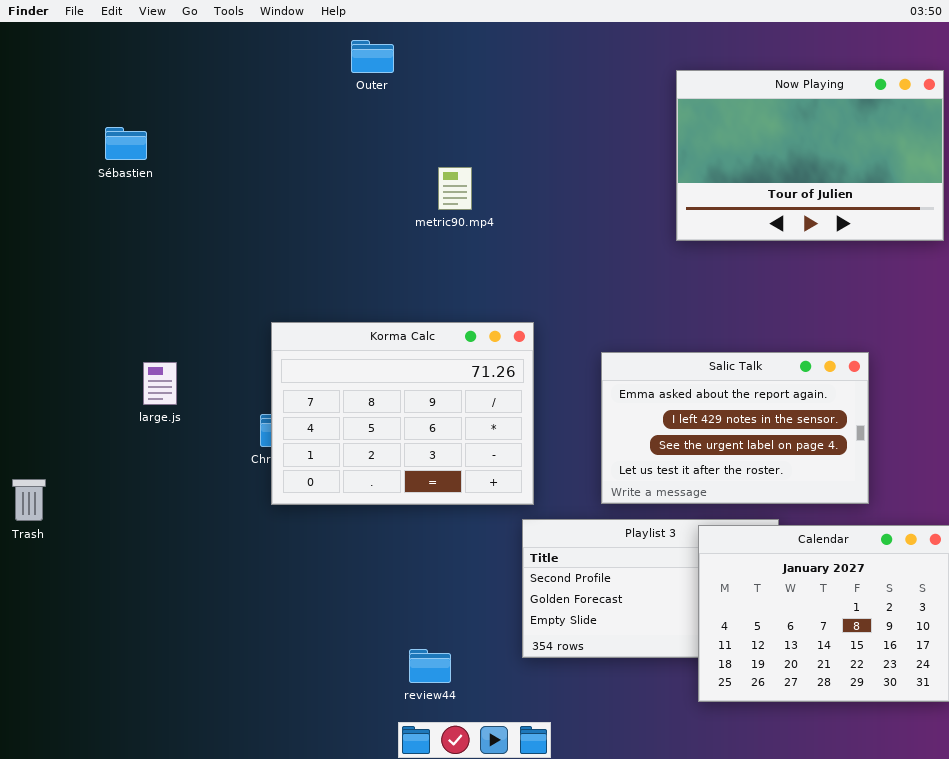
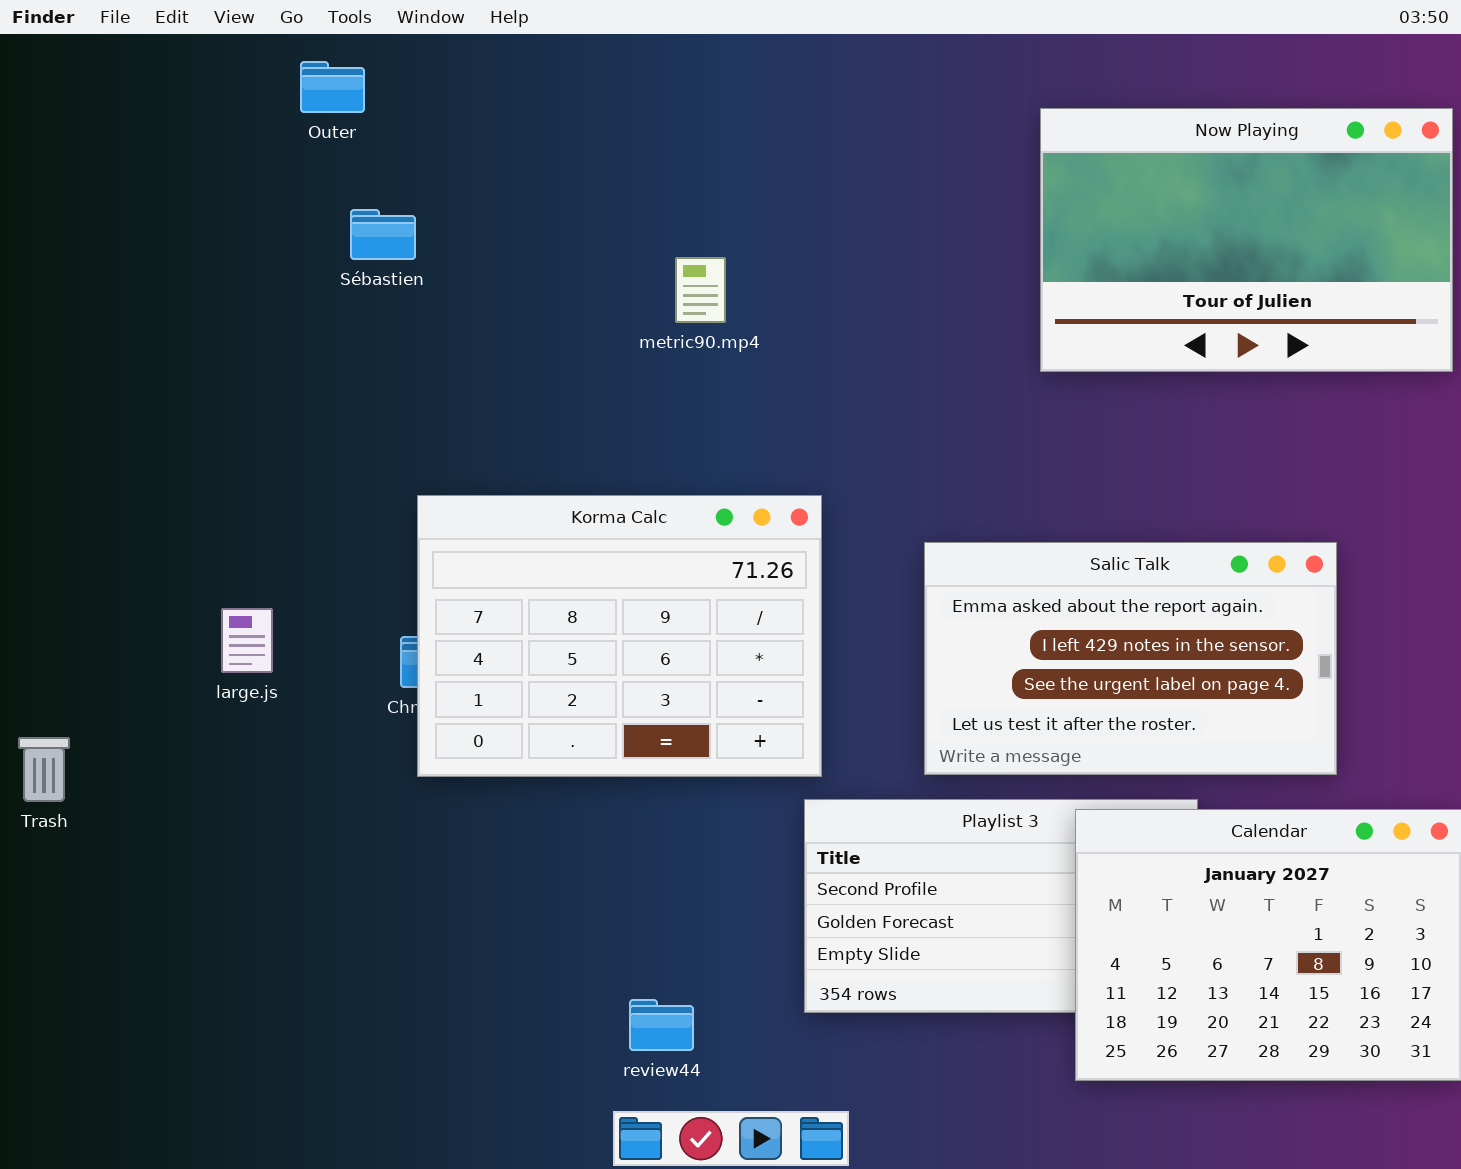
Outer: [351,40,394,73] -> [300,61,365,113], moved
Sébastien: [105,127,147,160] -> [350,209,416,260], moved
large.js: [143,362,177,405] -> [221,608,273,673], moved

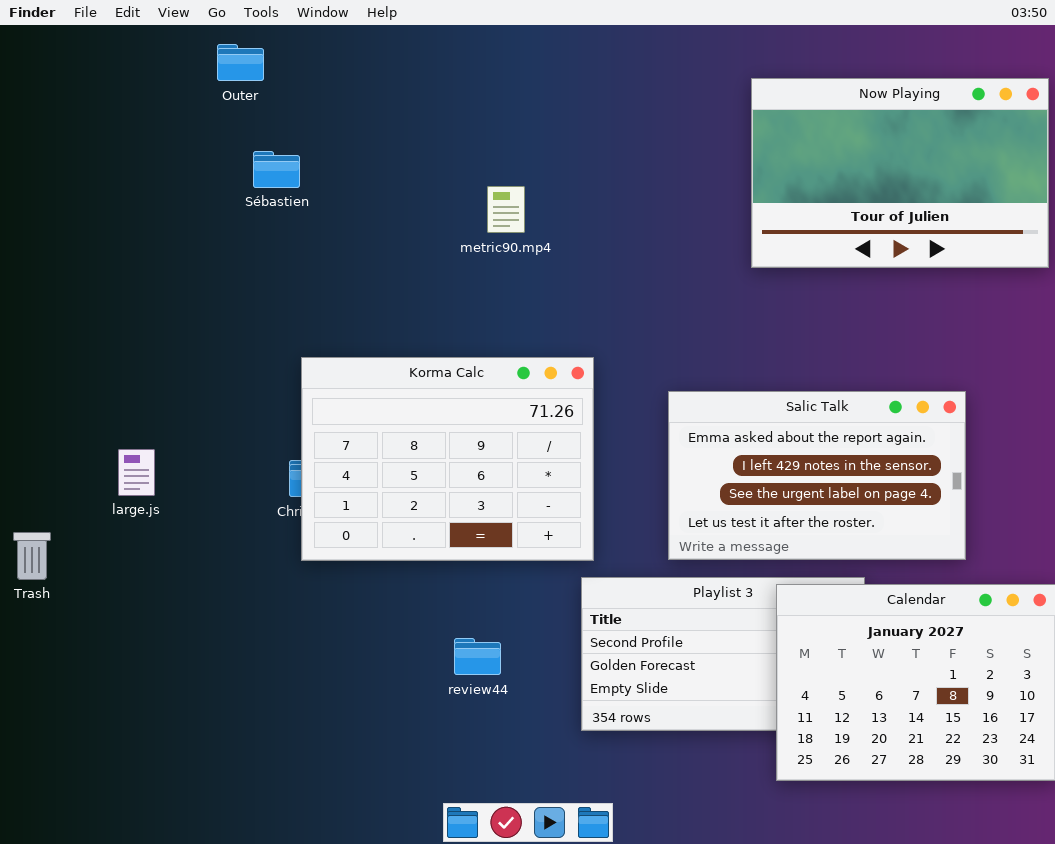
large.js: [221,608,273,673] -> [118,449,155,496], moved
review44: [629,999,694,1051] -> [454,638,501,675], moved

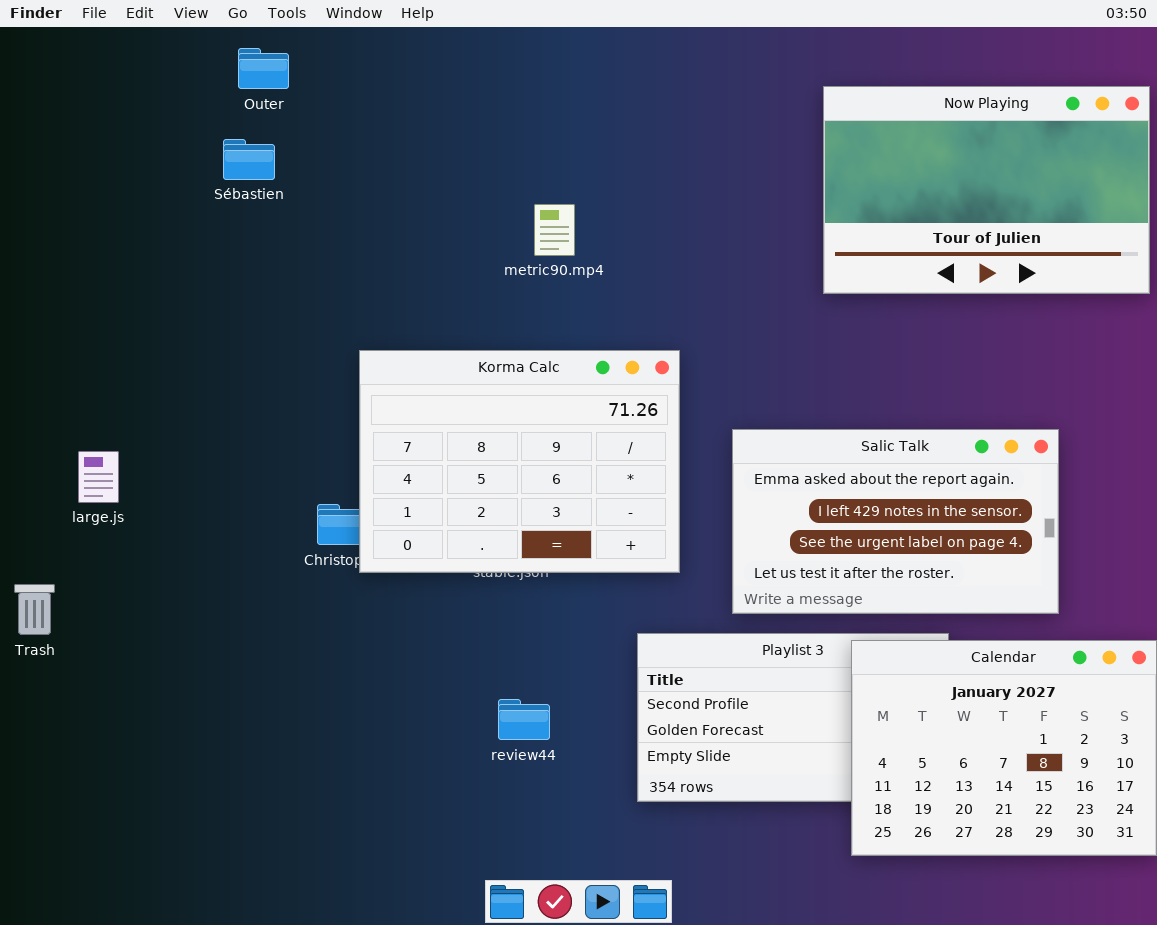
Sébastien: [253,151,300,188] -> [223,139,275,180], moved
Korma Calc: [301,357,594,561] -> [359,350,680,573], moved
large.js: [118,449,155,496] -> [78,451,119,503], moved

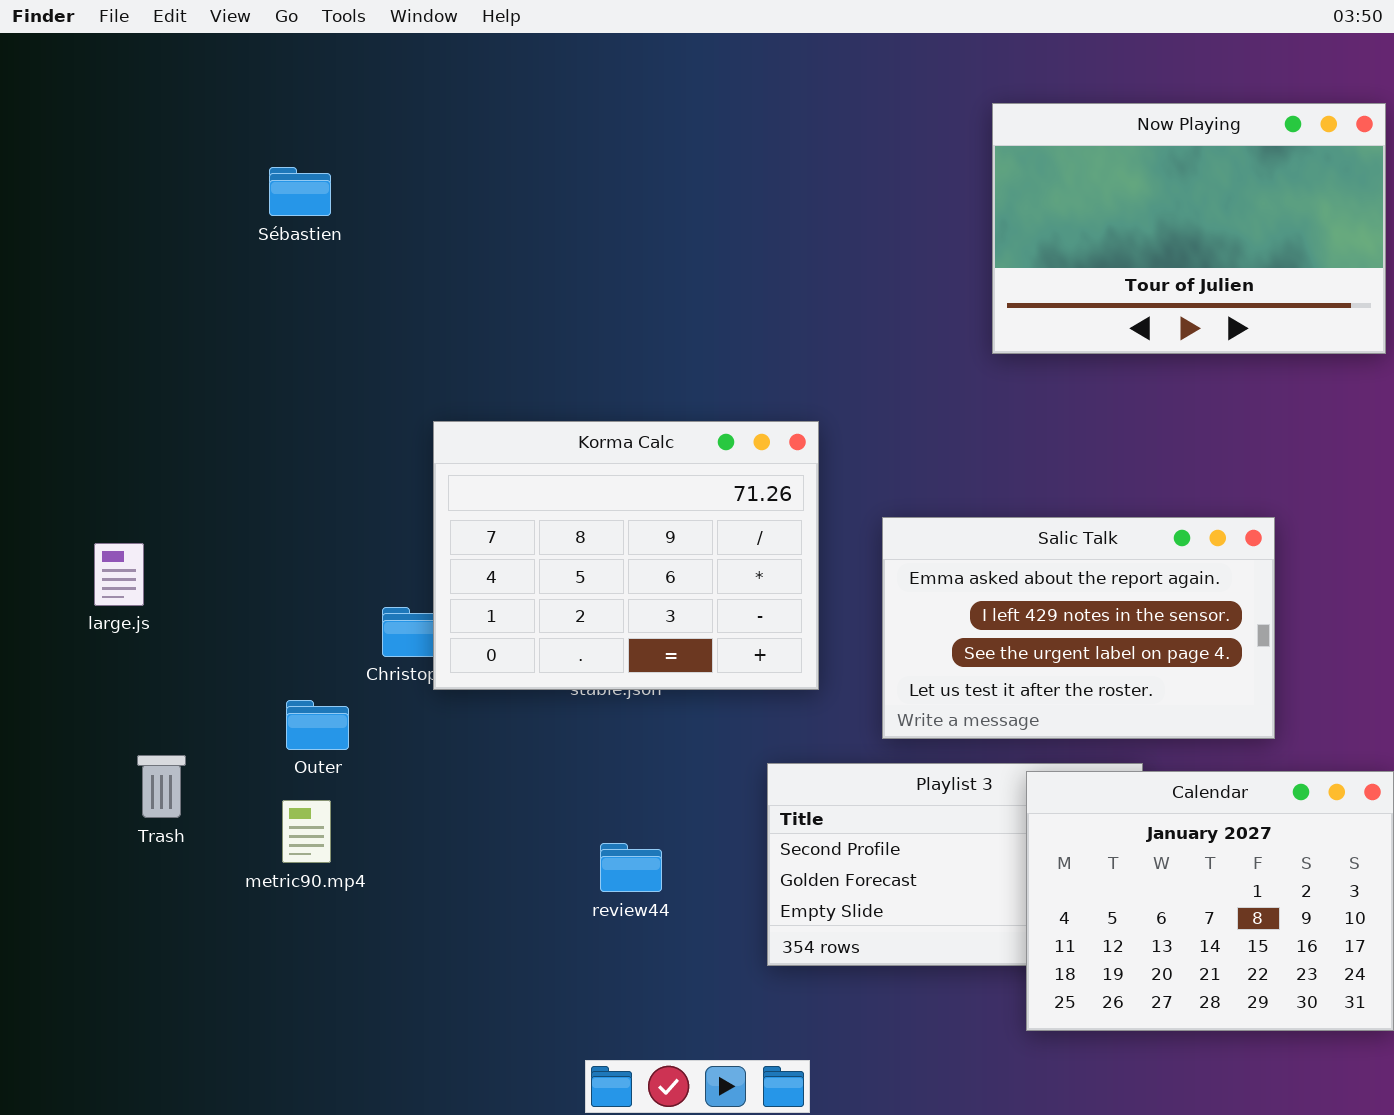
Outer: [238,48,289,89] -> [286,700,349,750], moved
metric90.mp4: [534,204,575,256] -> [282,800,331,863], moved
Trash: [14,584,55,635] -> [137,755,186,818], moved

